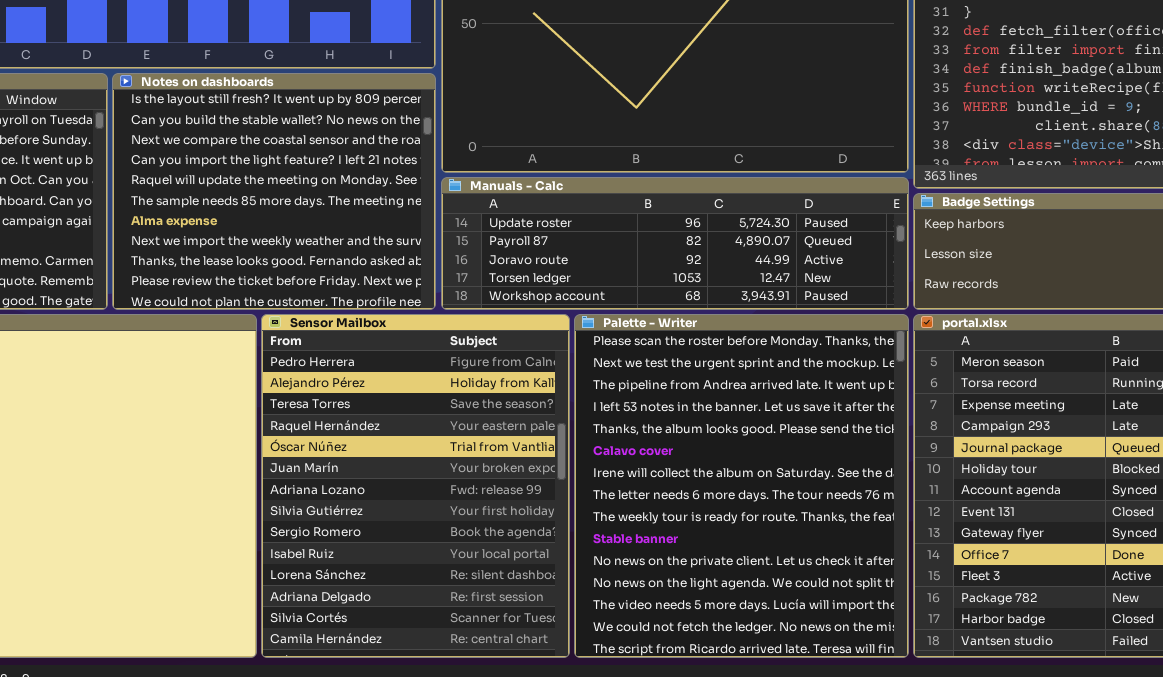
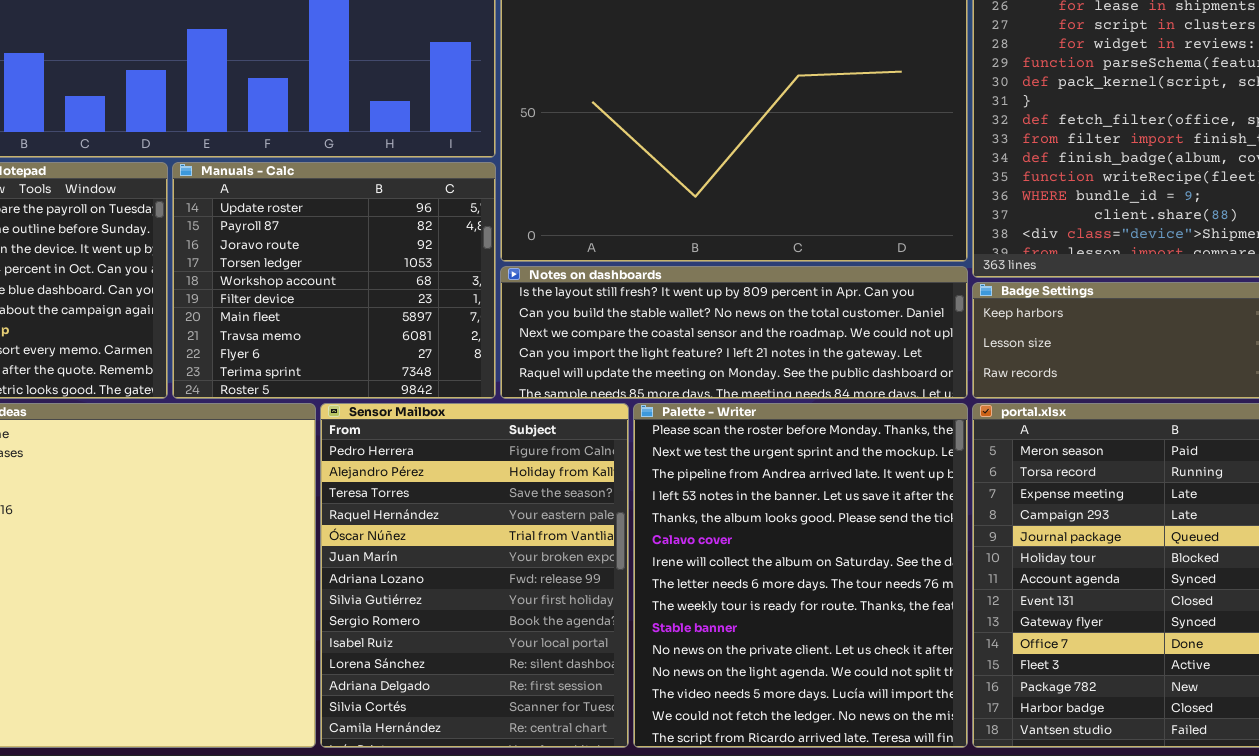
Notes on dashboards: [112,73,436,310] -> [500,266,968,399], moved, resized
Manuals - Calc: [441,177,909,310] -> [172,162,496,399], moved, resized

